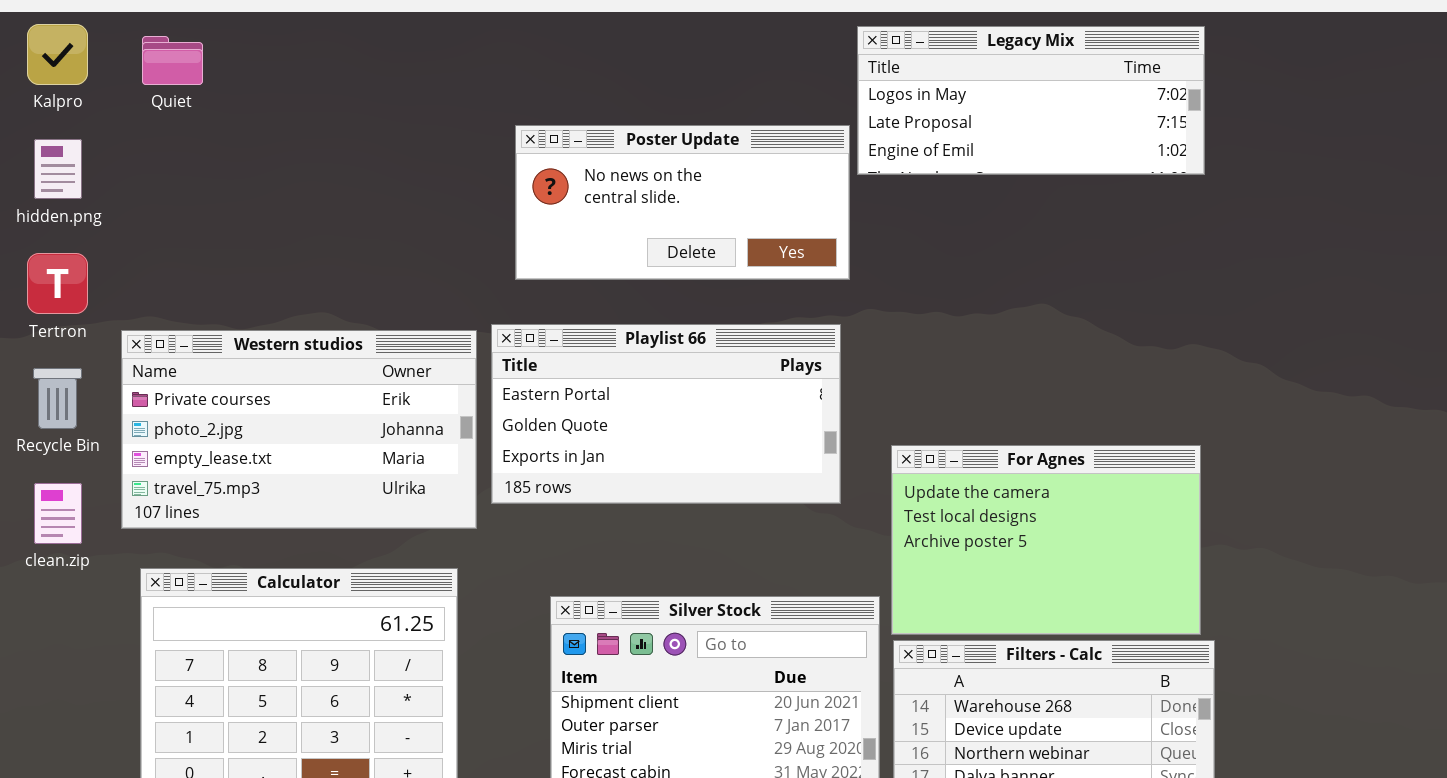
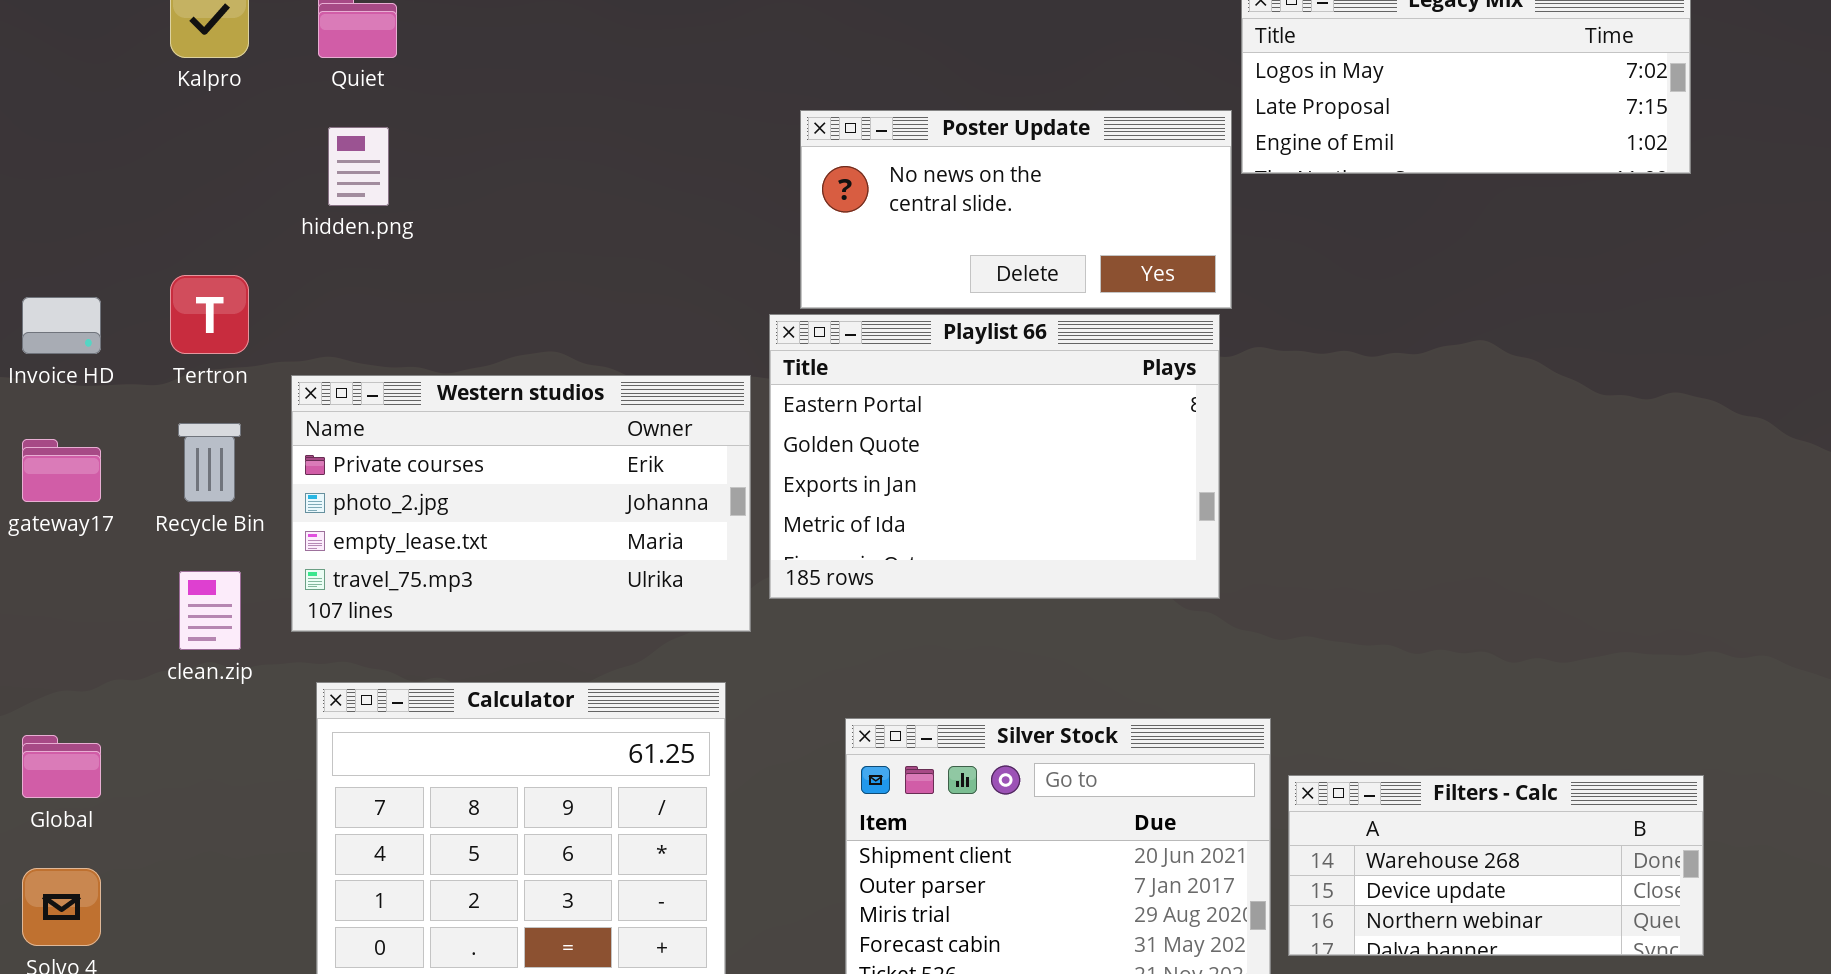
hidden.png: [34,139,82,199] -> [328,127,389,206], moved
Playlist 66: [491,324,841,504] -> [769,314,1220,599], resized
For Agnes: [891,445,1201,635] -> none, closed

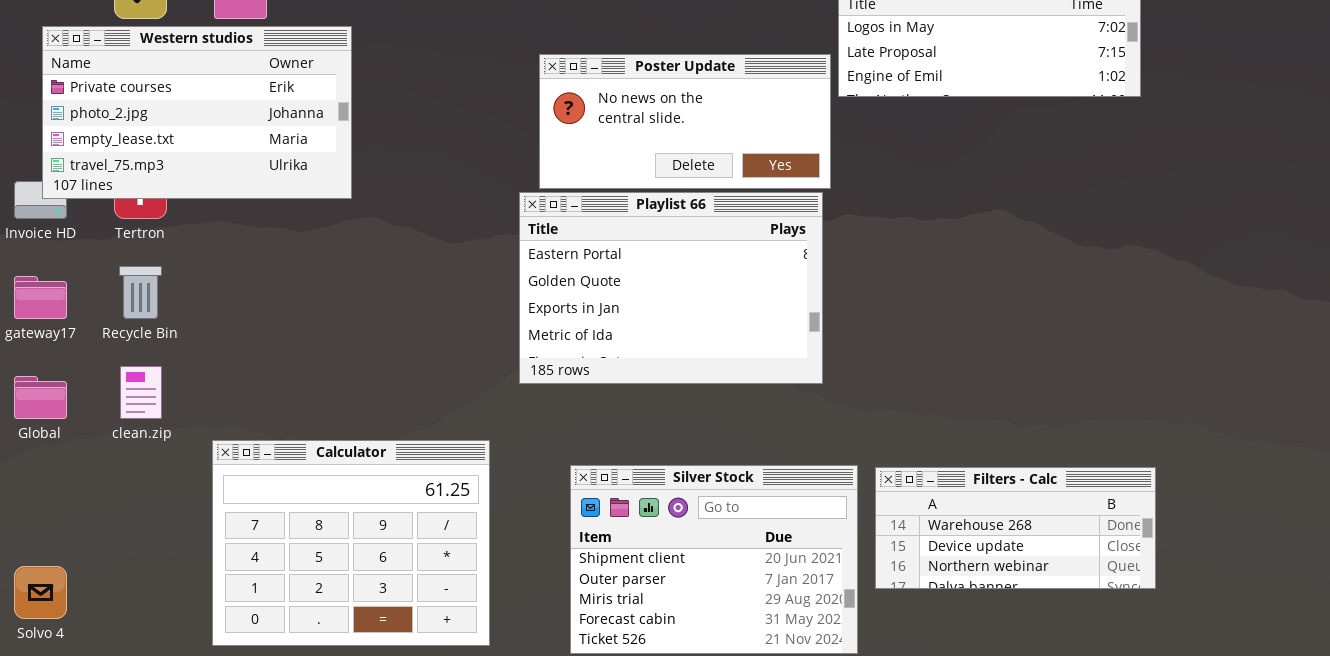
Western studios: [291,375,751,632] -> [42,26,352,199], moved
Global: [22,735,101,798] -> [14,376,67,419], moved
Filters - Calc: [1288,775,1704,956] -> [875,467,1156,589], moved

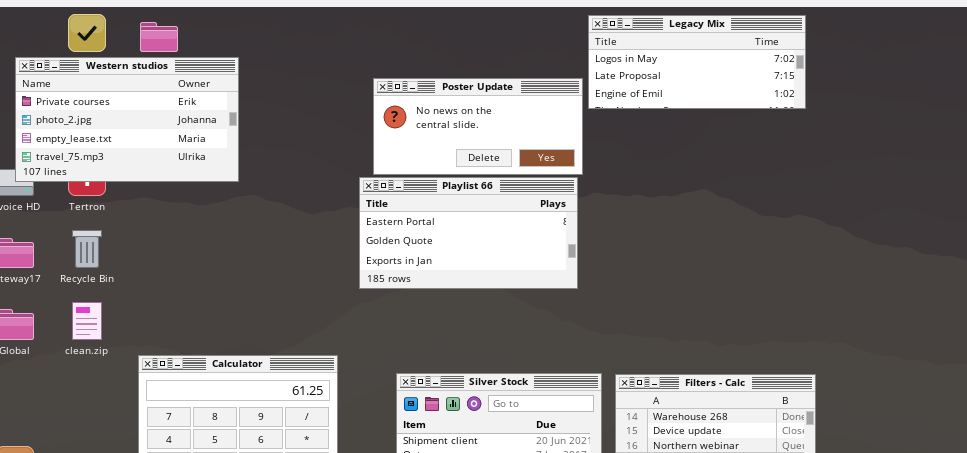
Playlist 66: [519,192,823,384] -> [359,177,578,289], resized

